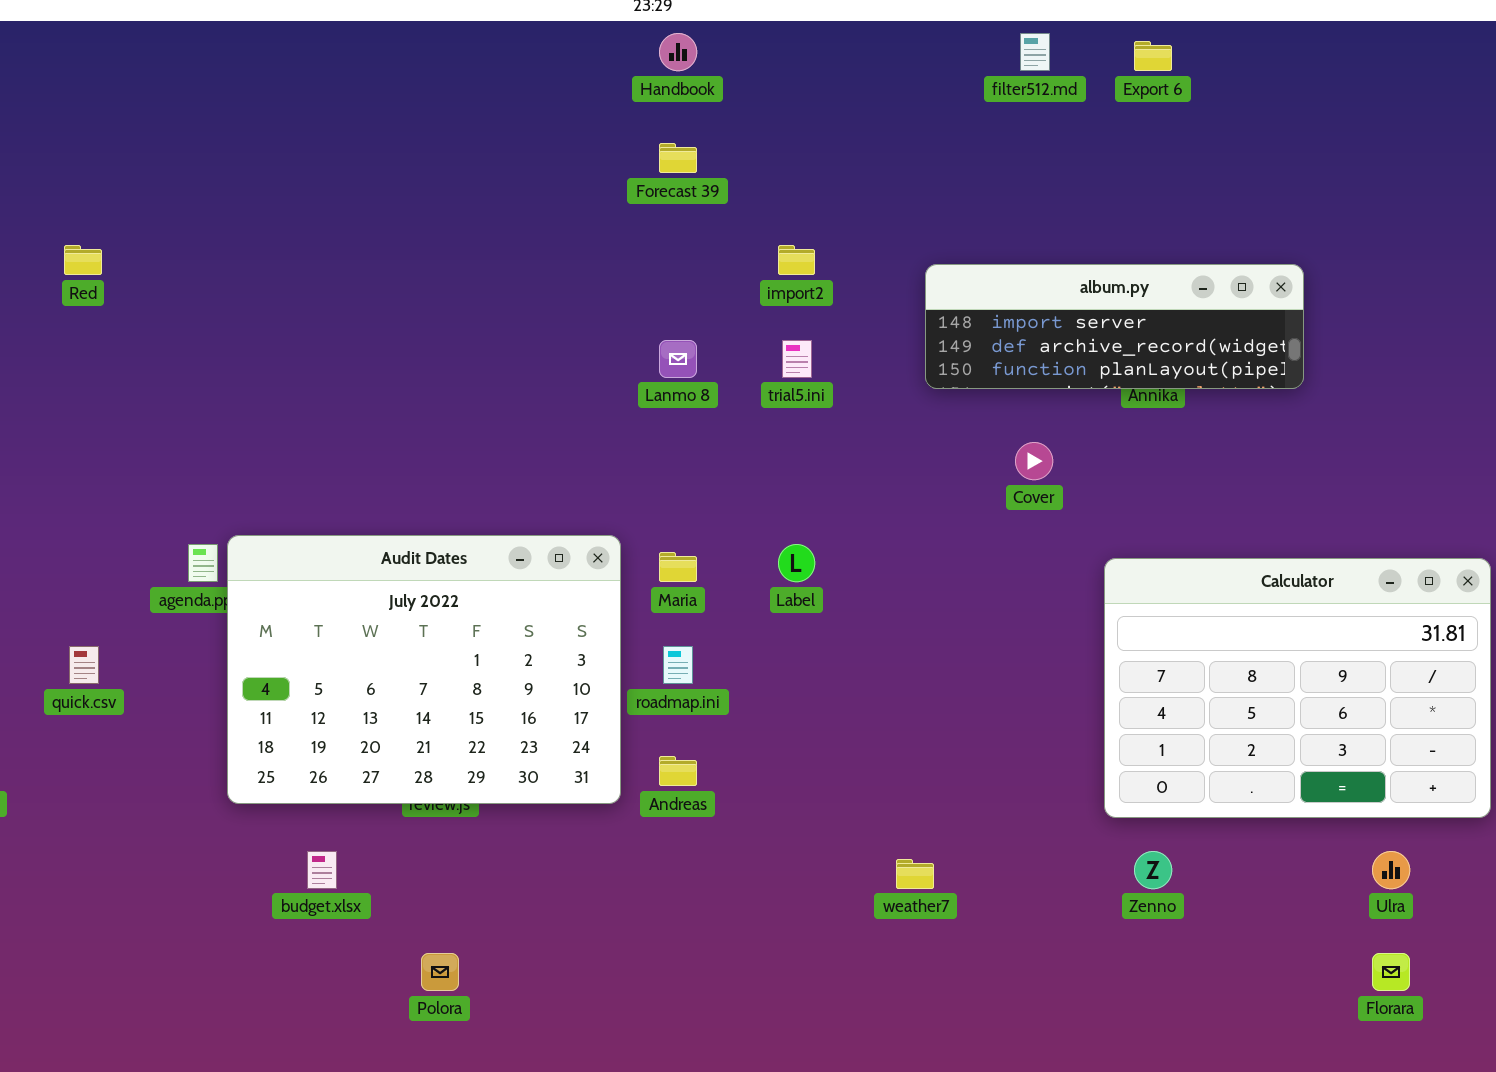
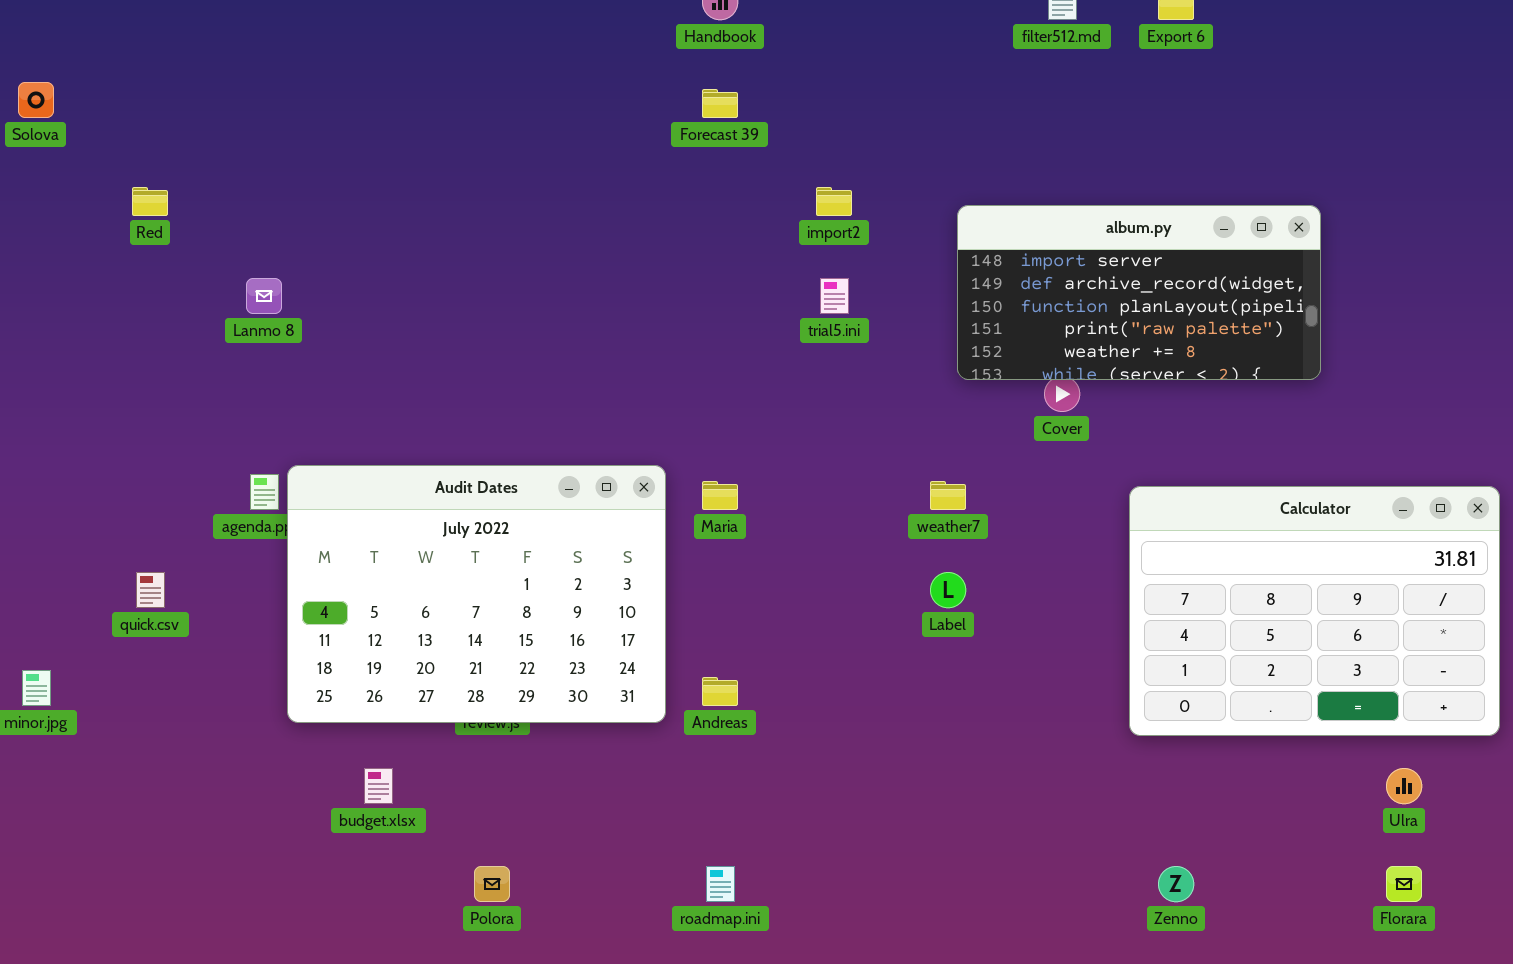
album.py: [925,264,1304,389] -> [957,205,1321,380], resized
Lanmo 8: [659,340,697,378] -> [246,278,282,314], moved
Label: [778,544,815,582] -> [930,572,966,608], moved
roadmap.ini: [663,646,693,684] -> [706,866,735,902], moved
Zenno: [1134,851,1172,889] -> [1158,866,1194,902], moved
weather7: [896,859,934,889] -> [930,481,966,510], moved

